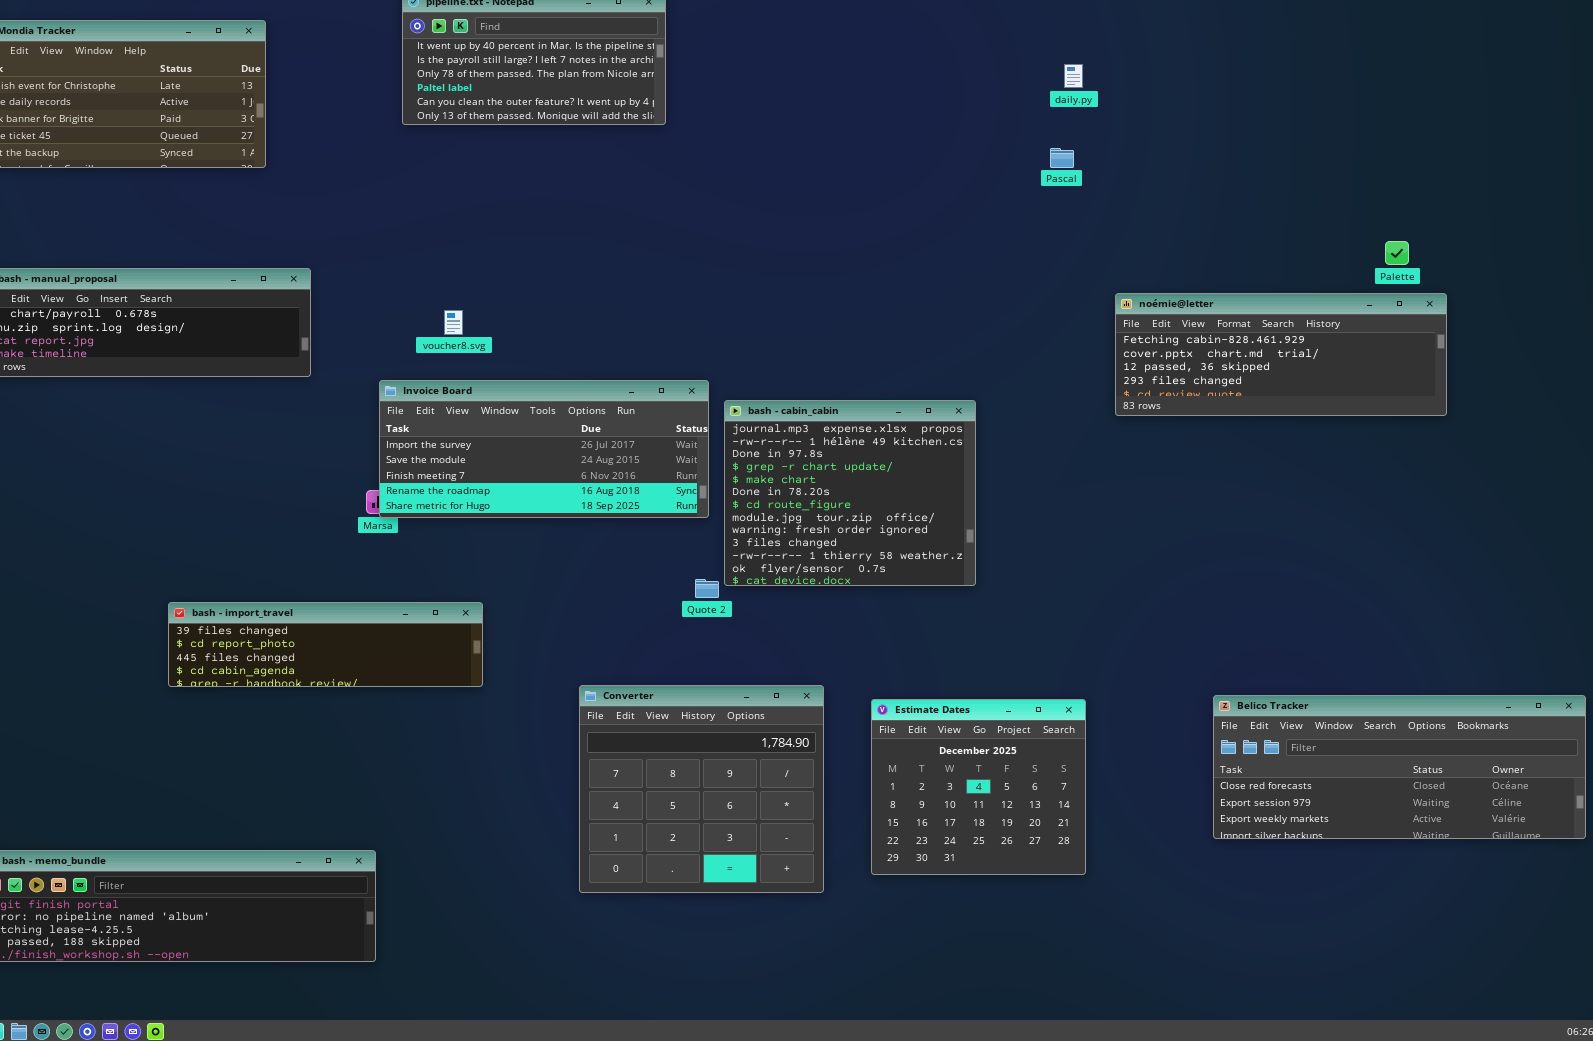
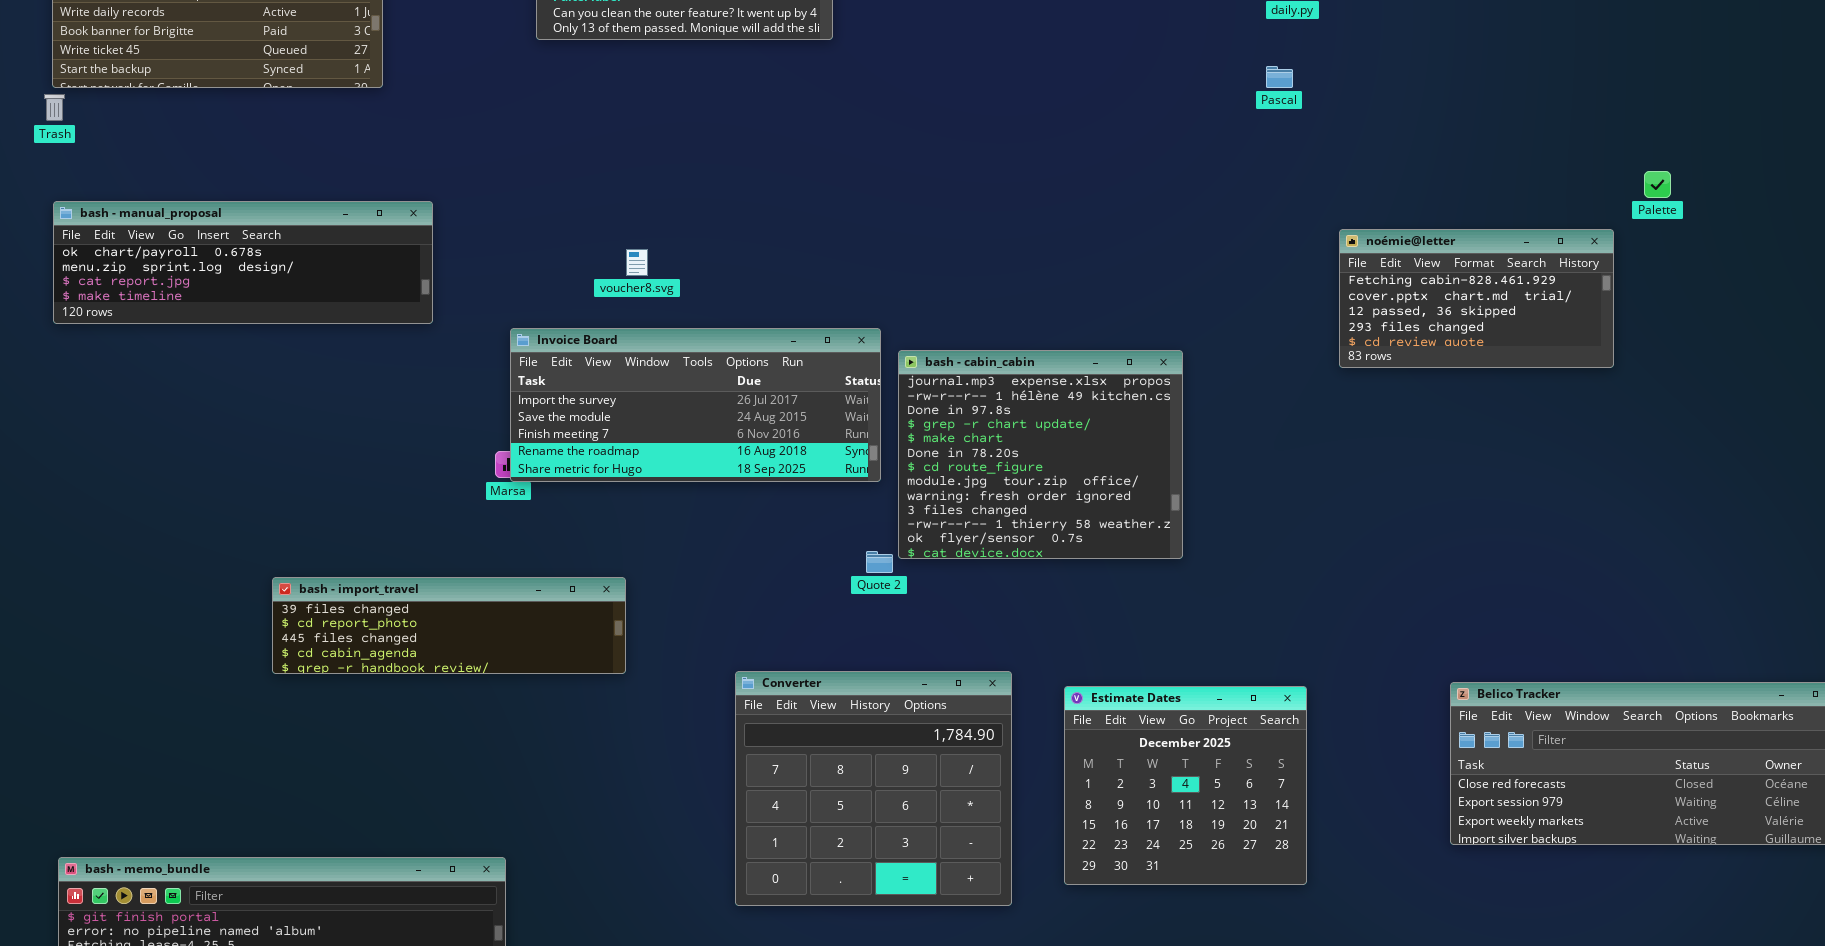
noémie@letter: [1115,293,1447,416] -> [1339,229,1614,368], resized
voucher8.svg: [444,310,463,335] -> [626,249,648,276], moved

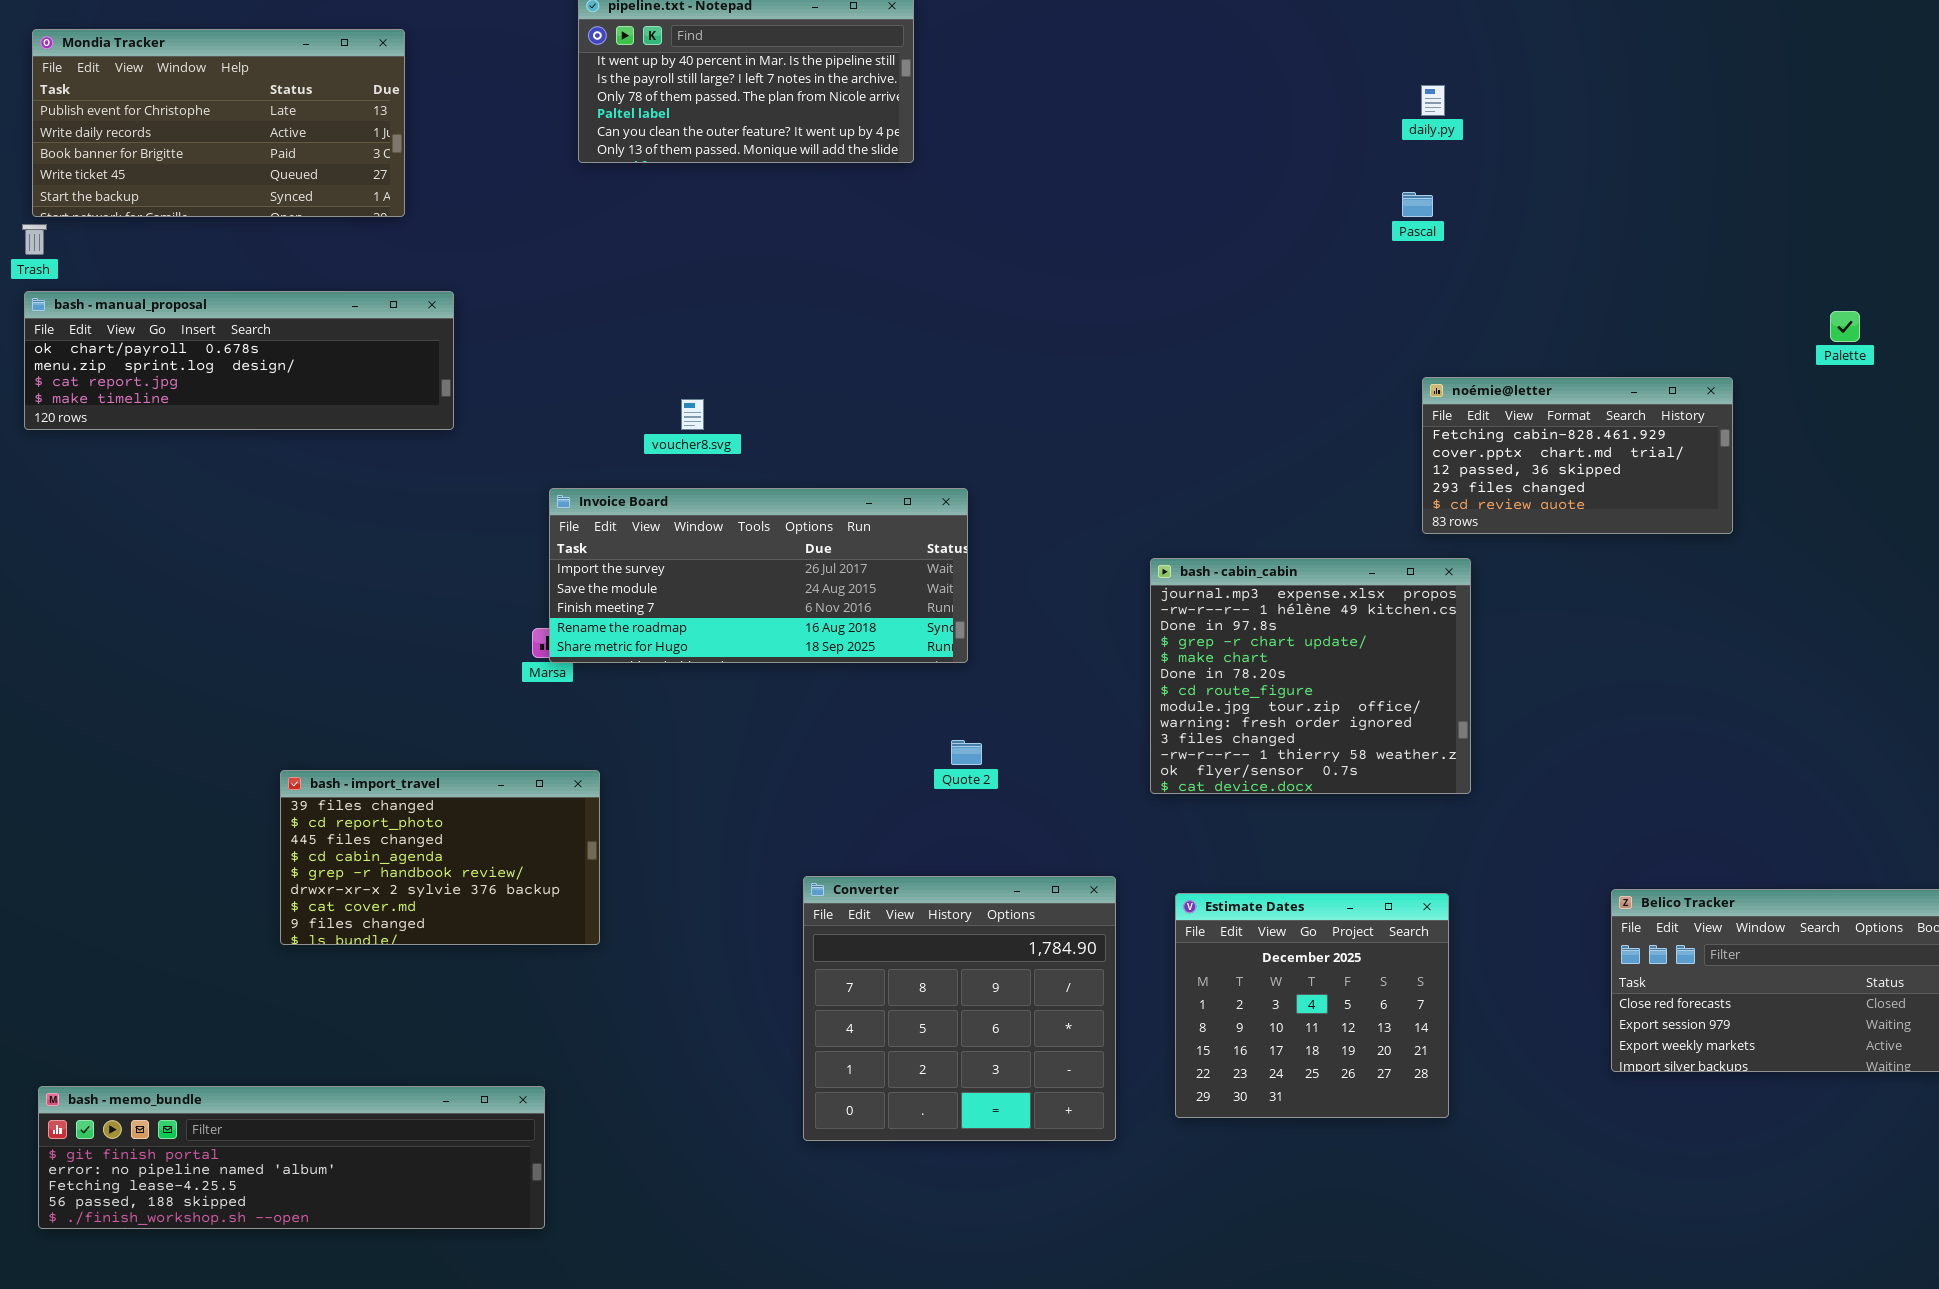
bash - manual_proposal: [53,201,433,324] -> [24,291,454,430], moved
noémie@letter: [1339,229,1614,368] -> [1422,377,1733,534], moved
bash - cabin_cabin: [898,350,1183,559] -> [1150,558,1471,794], moved
bash - import_travel: [272,577,626,674] -> [280,770,600,945], resized

